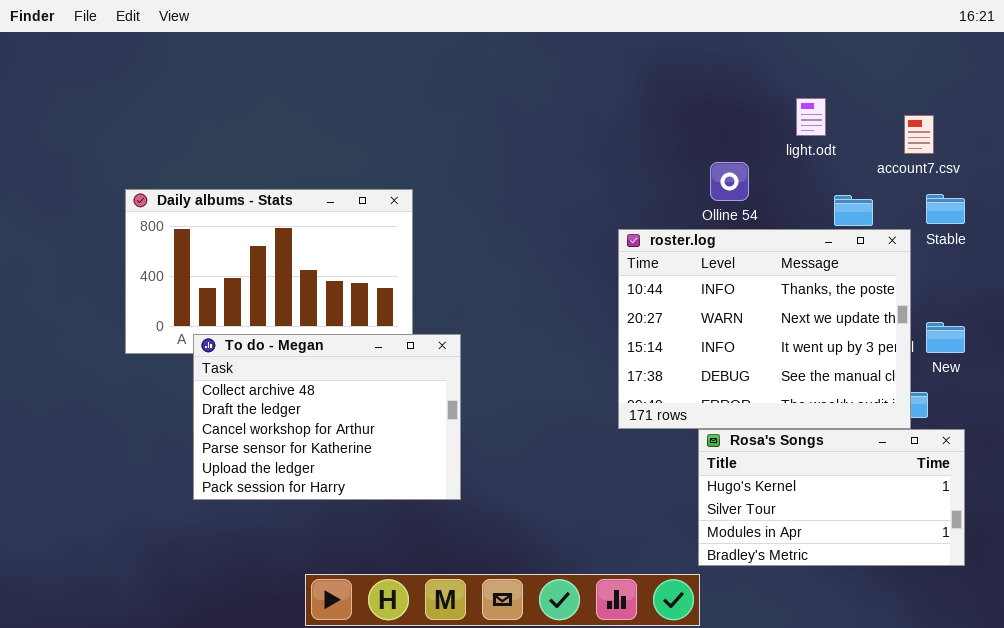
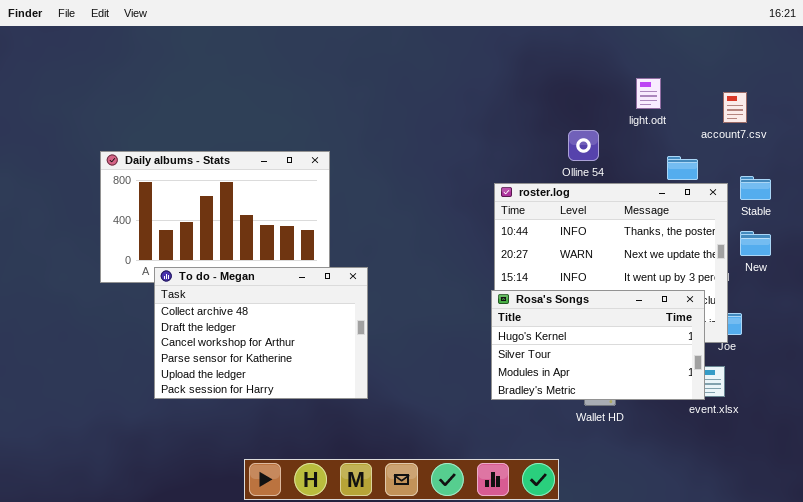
Stable: [926,194,965,224] -> [740,176,771,200], moved
New: [926,322,965,353] -> [740,231,771,256], moved
Rosa's Songs: [698,429,965,566] -> [491,290,705,400], moved

